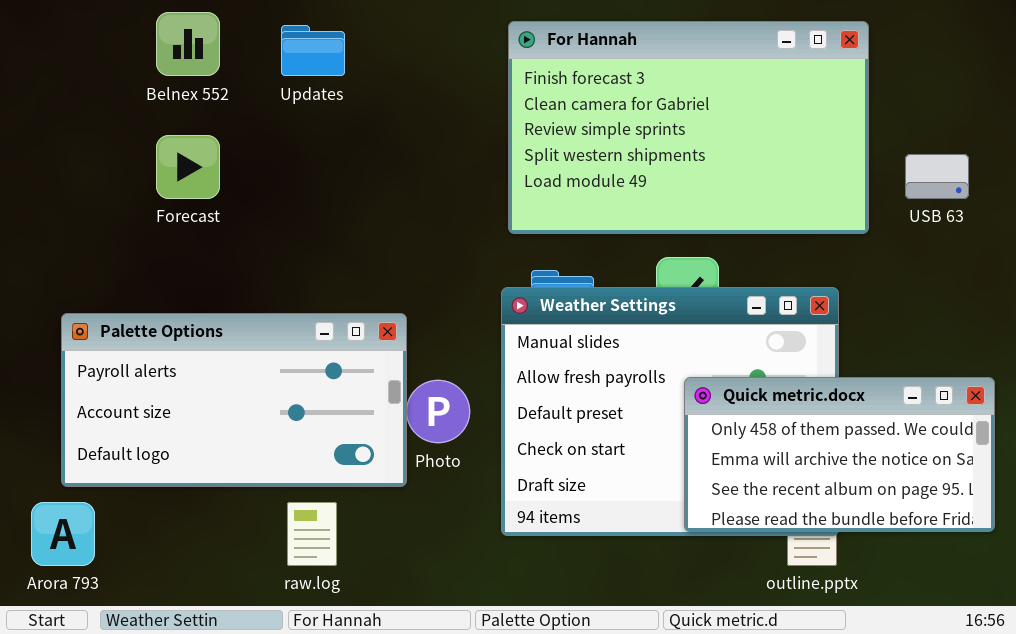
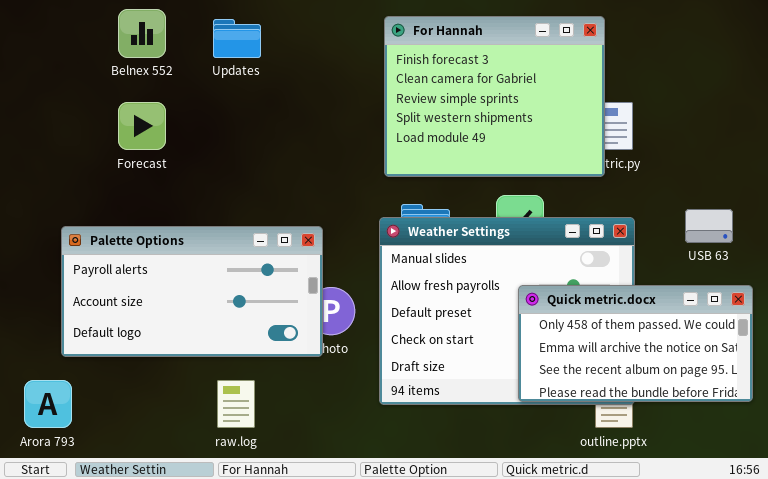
For Hannah: [508,21,869,234] -> [384,16,605,177], resized
USB 63: [905,154,969,199] -> [685,209,733,243], moved
Palette Options: [61,313,407,487] -> [61,226,323,357], moved

